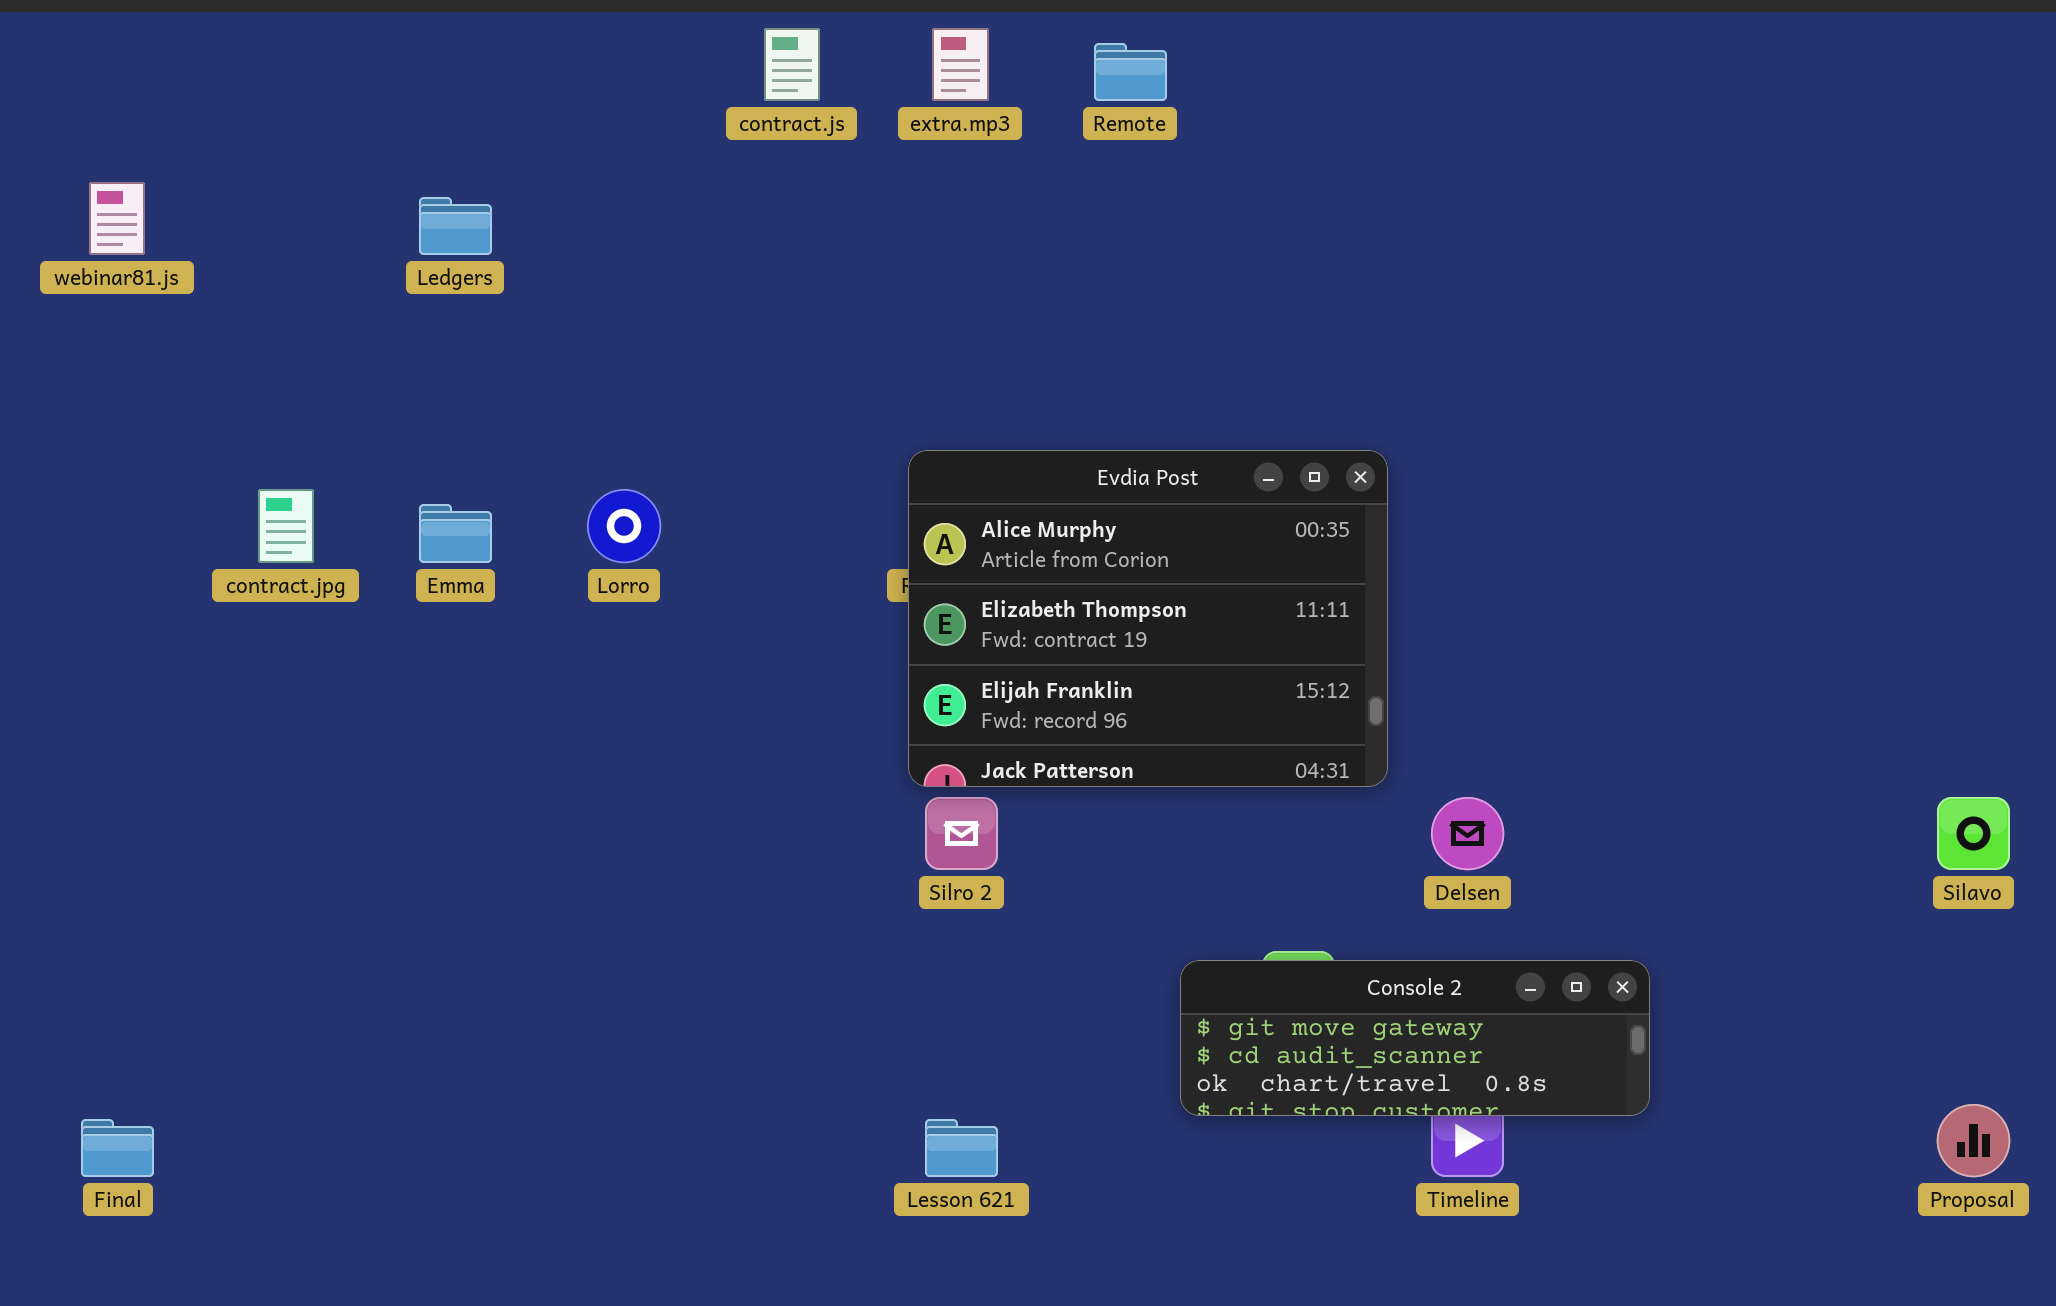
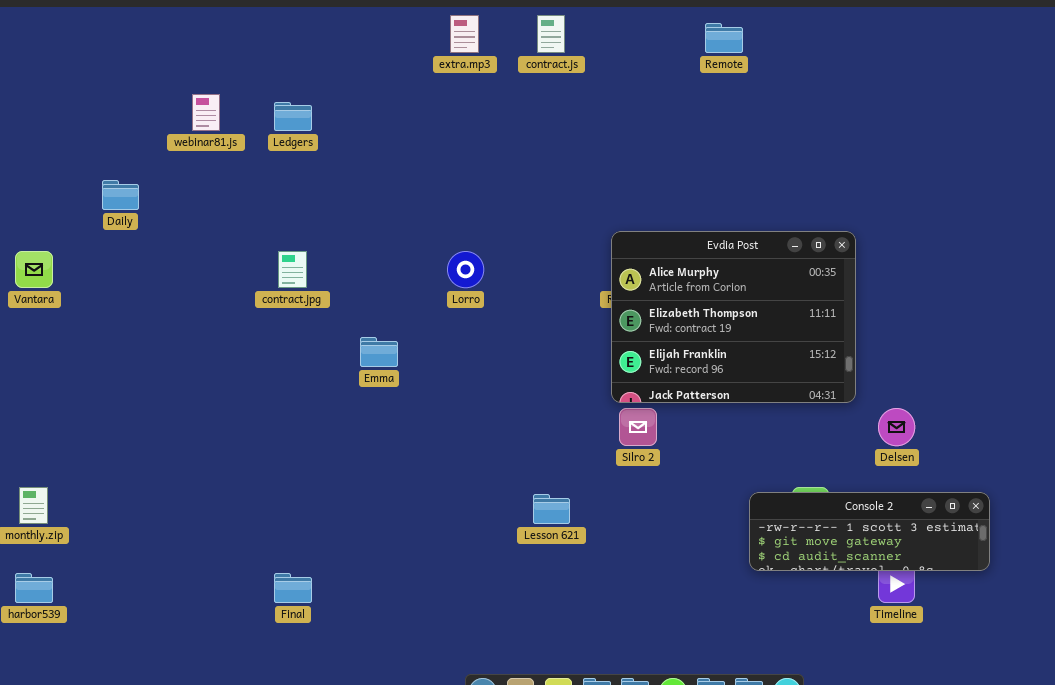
extra.mp3: [932,28,989,101] -> [450,15,479,53], moved
Ledgers: [419,197,492,255] -> [274,102,312,131], moved
Emma: [419,504,492,563] -> [360,337,398,367], moved
Console 2: [1180,960,1650,1116] -> [749,492,990,571], scrolled up 1 row
Final: [81,1119,154,1177] -> [274,573,312,603], moved
Lesson 621: [925,1119,998,1177] -> [533,494,570,524], moved

